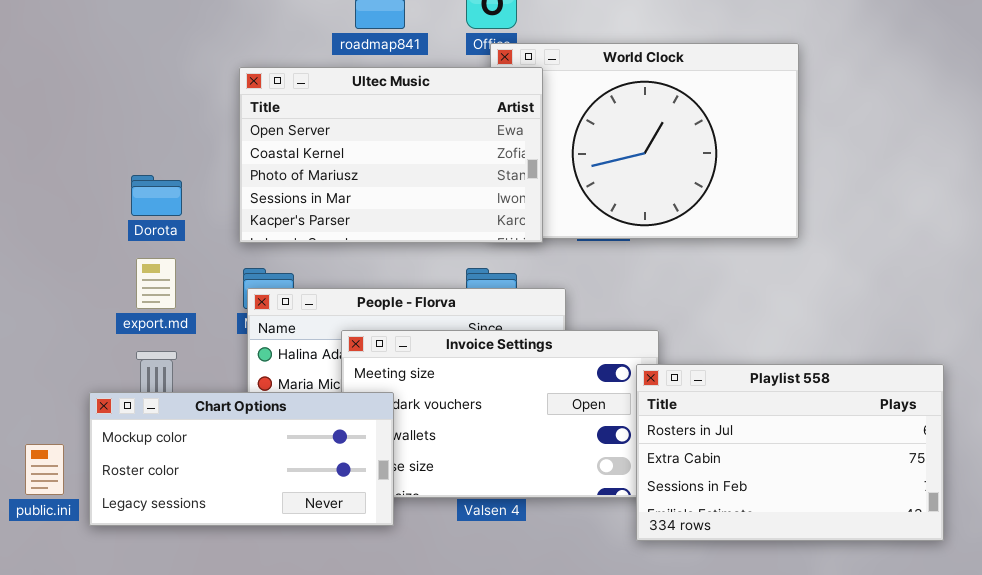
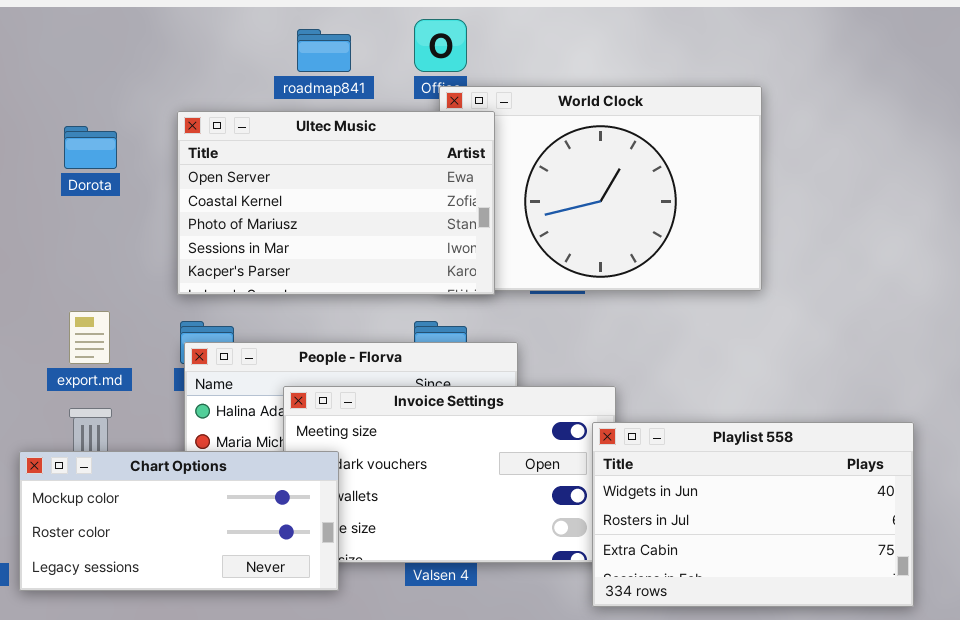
Dorota: [131,175,182,216] -> [64,126,117,169], moved
Playlist 558: [636,364,944,541] -> [592,422,914,607], scrolled up 1 row

